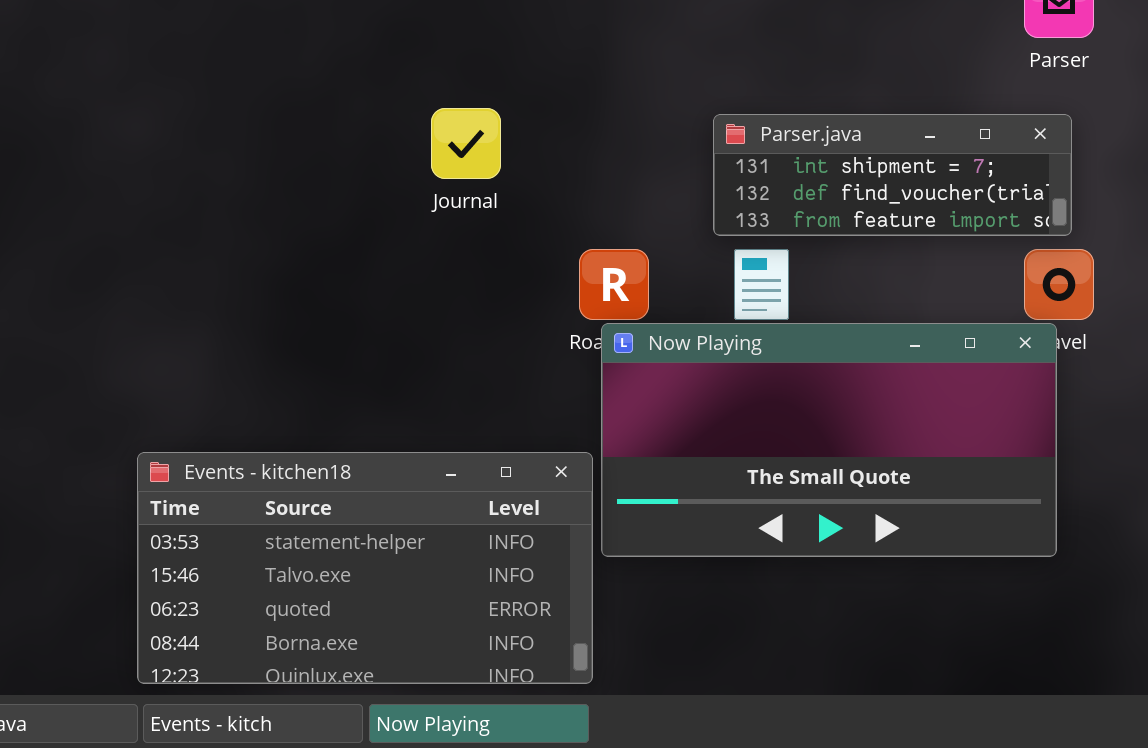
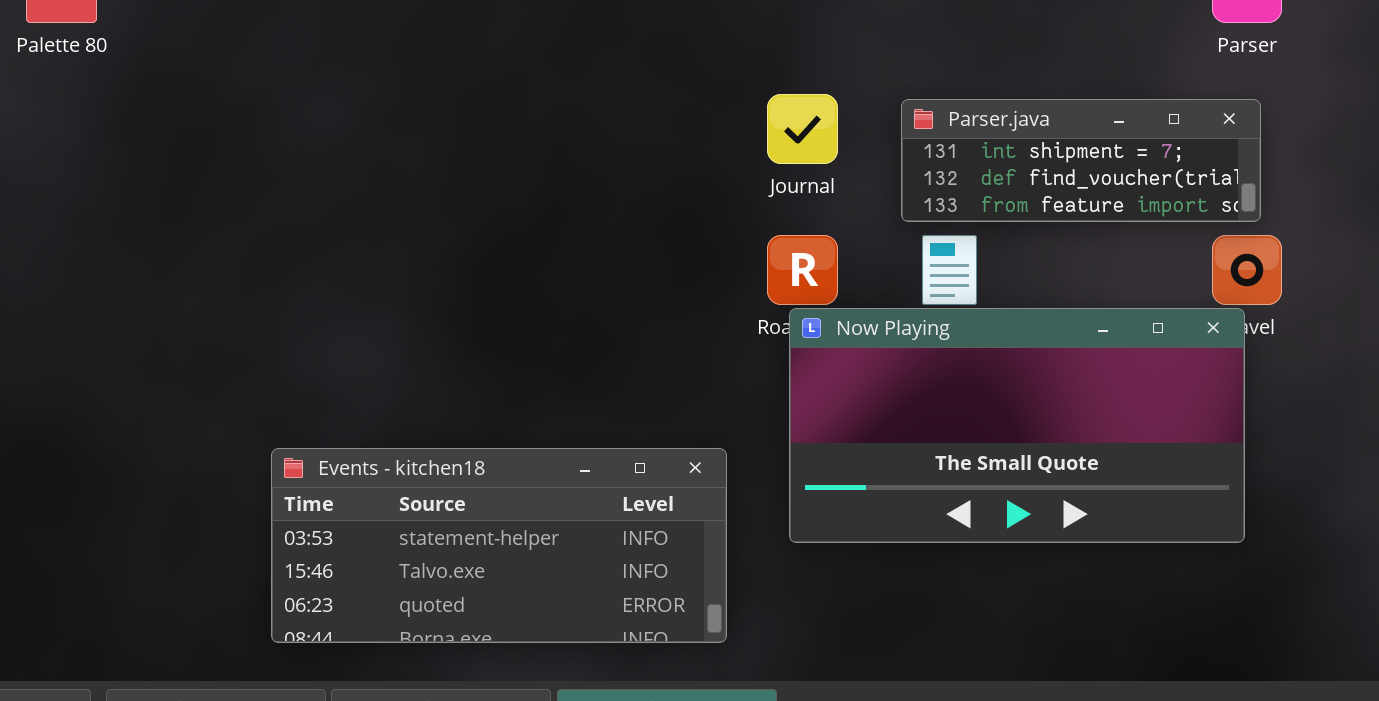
Journal: [431,108,501,179] -> [767,94,838,164], moved
Events - kitchen18: [137,452,593,684] -> [271,448,727,643], moved, resized

